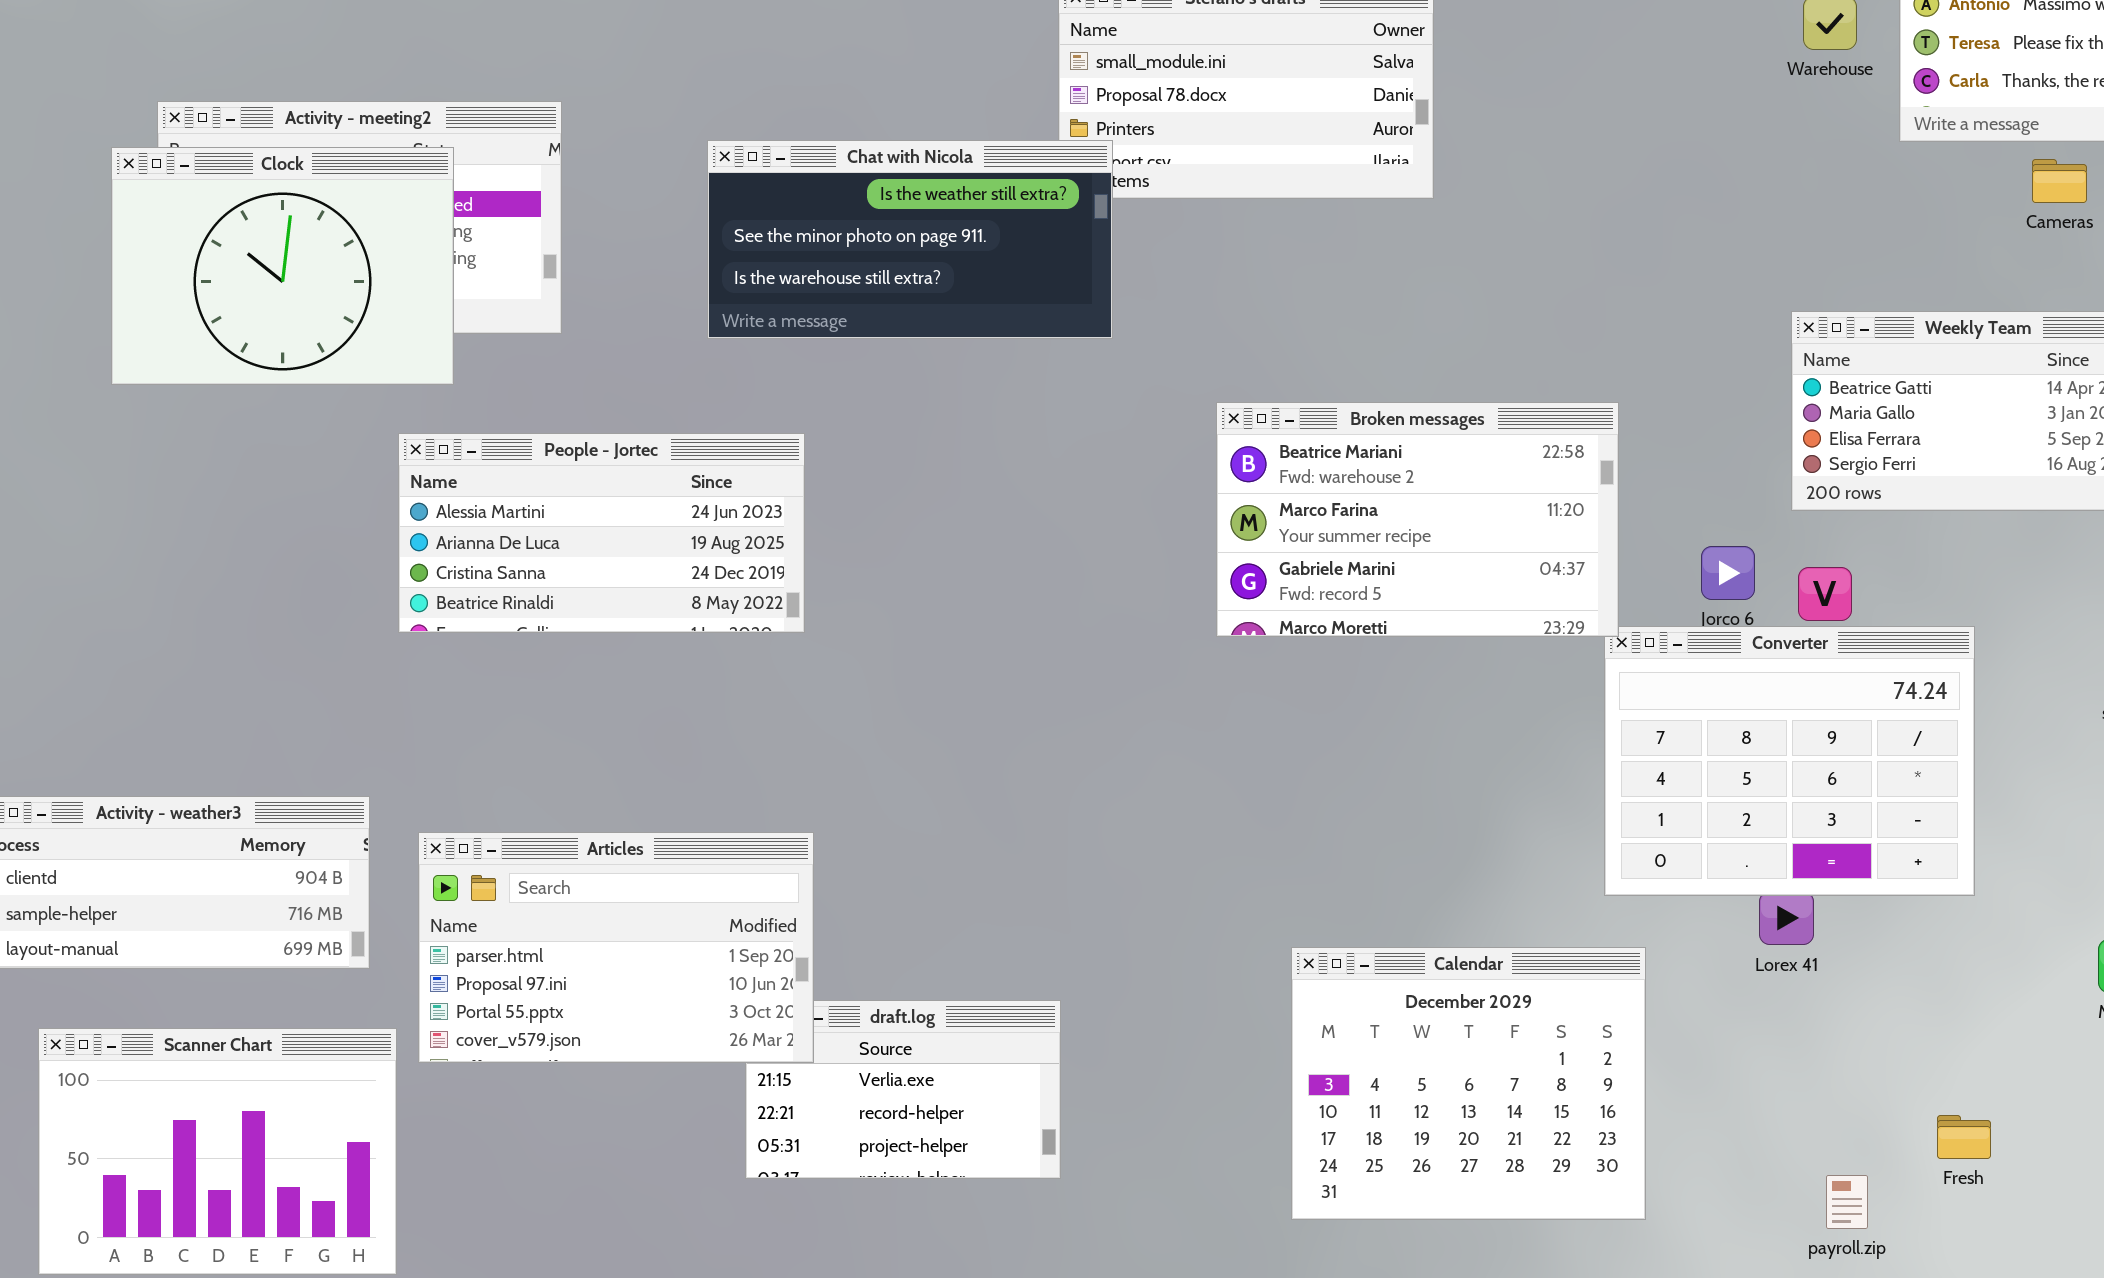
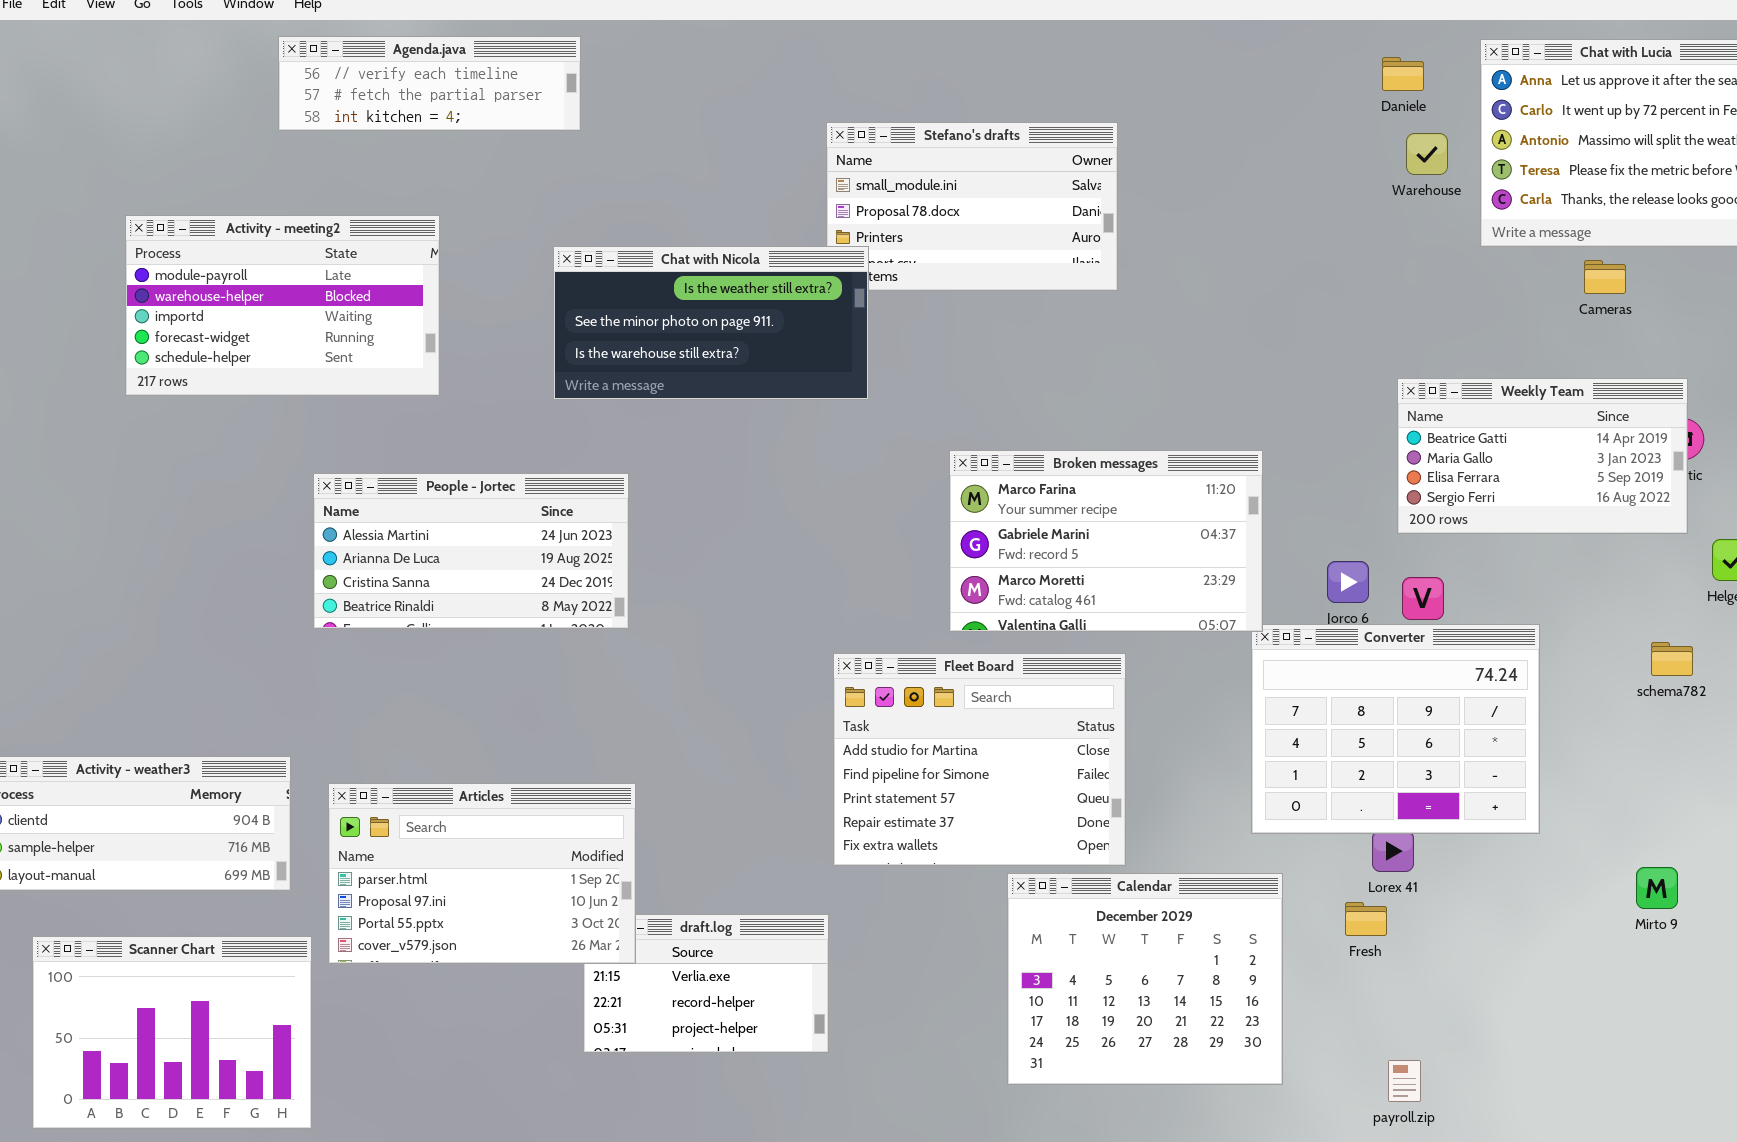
Clock: [111,147,454,385] -> none, closed
Broken messages: [1216,402,1619,637] -> [949,450,1263,632], scrolled down 1 row
Fleet Board: none -> [833,653,1126,866], opened
Fresh: [1937,1115,1991,1159] -> [1345,902,1387,936], moved
payroll.zip: [1826,1175,1868,1229] -> [1388,1060,1421,1102], moved

